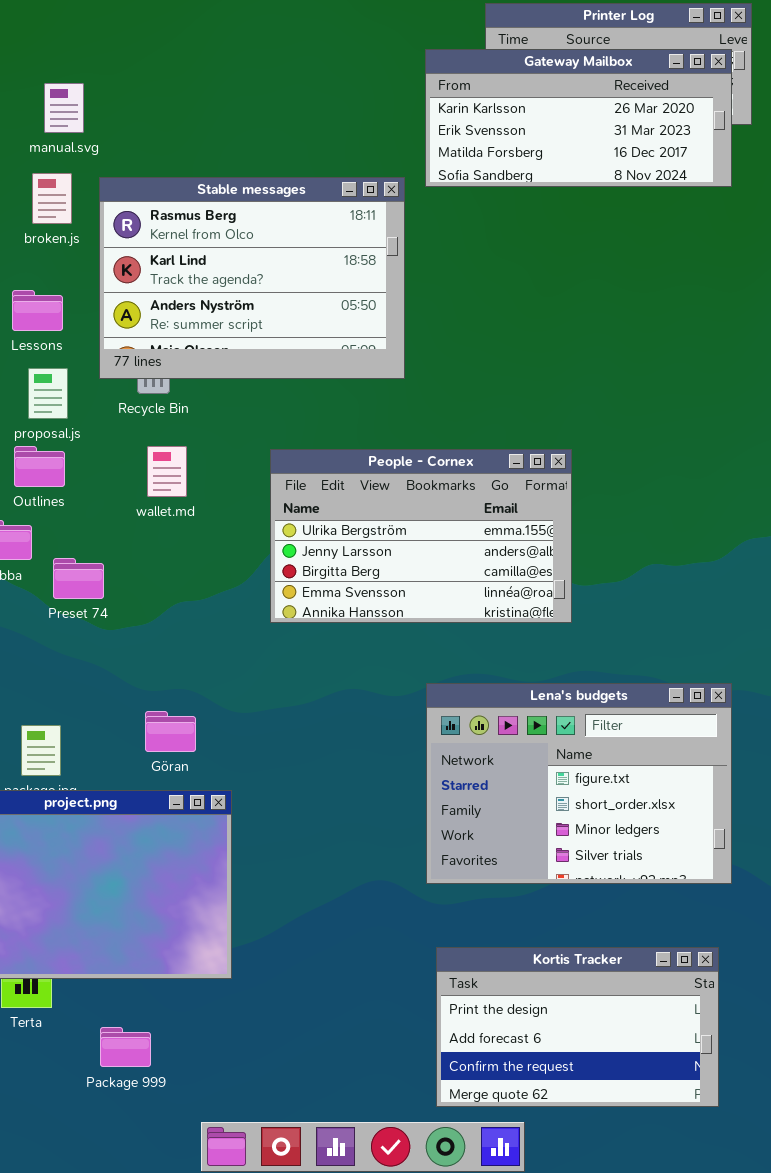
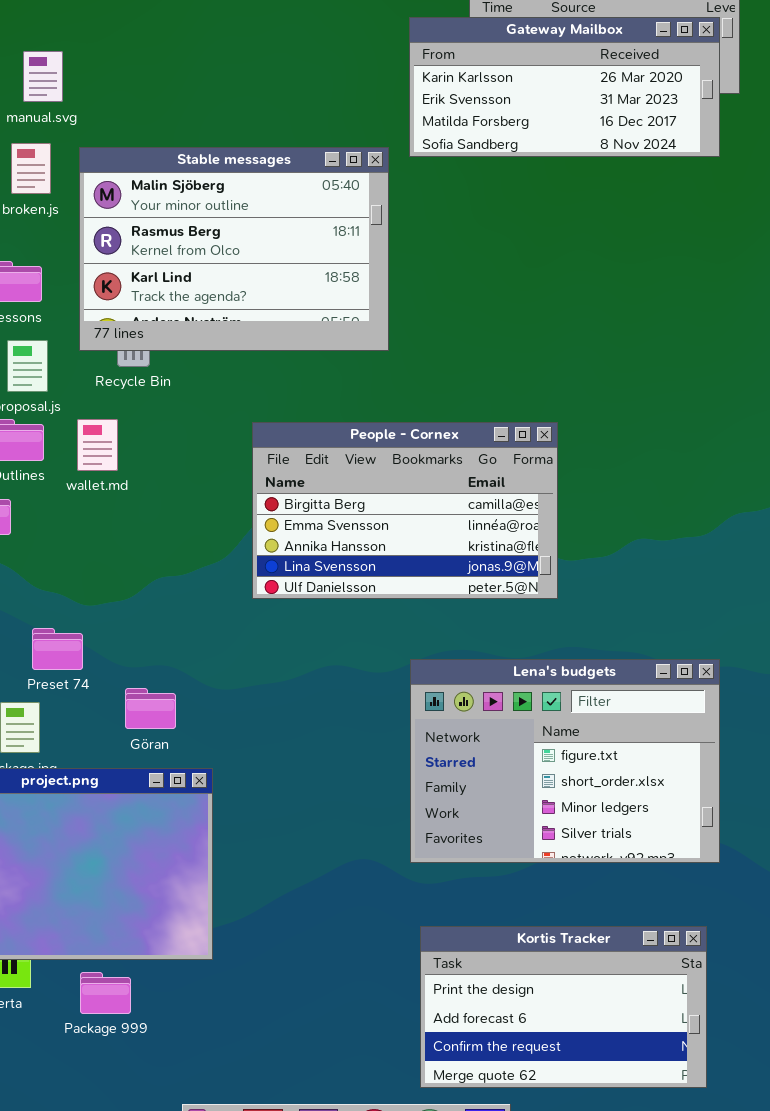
Stable messages: [99,177,405,379] -> [79,147,389,351], scrolled up 1 row
wallet.md: [147,446,187,497] -> [77,419,118,471], moved
People - Cornex: [270,449,572,623] -> [252,422,558,599], scrolled down 2 rows
Preset 74: [53,558,104,599] -> [32,628,83,670], moved
Package 999: [100,1027,151,1067] -> [80,972,131,1014], moved

